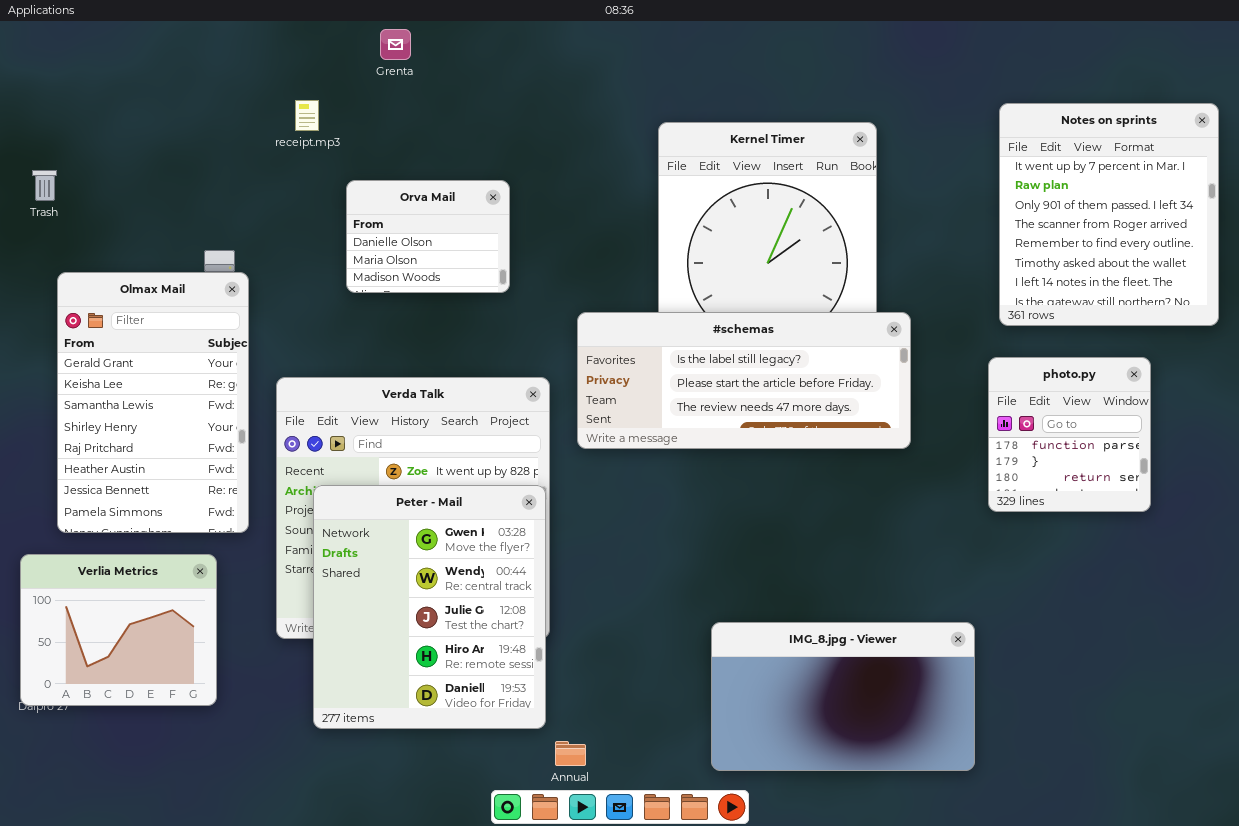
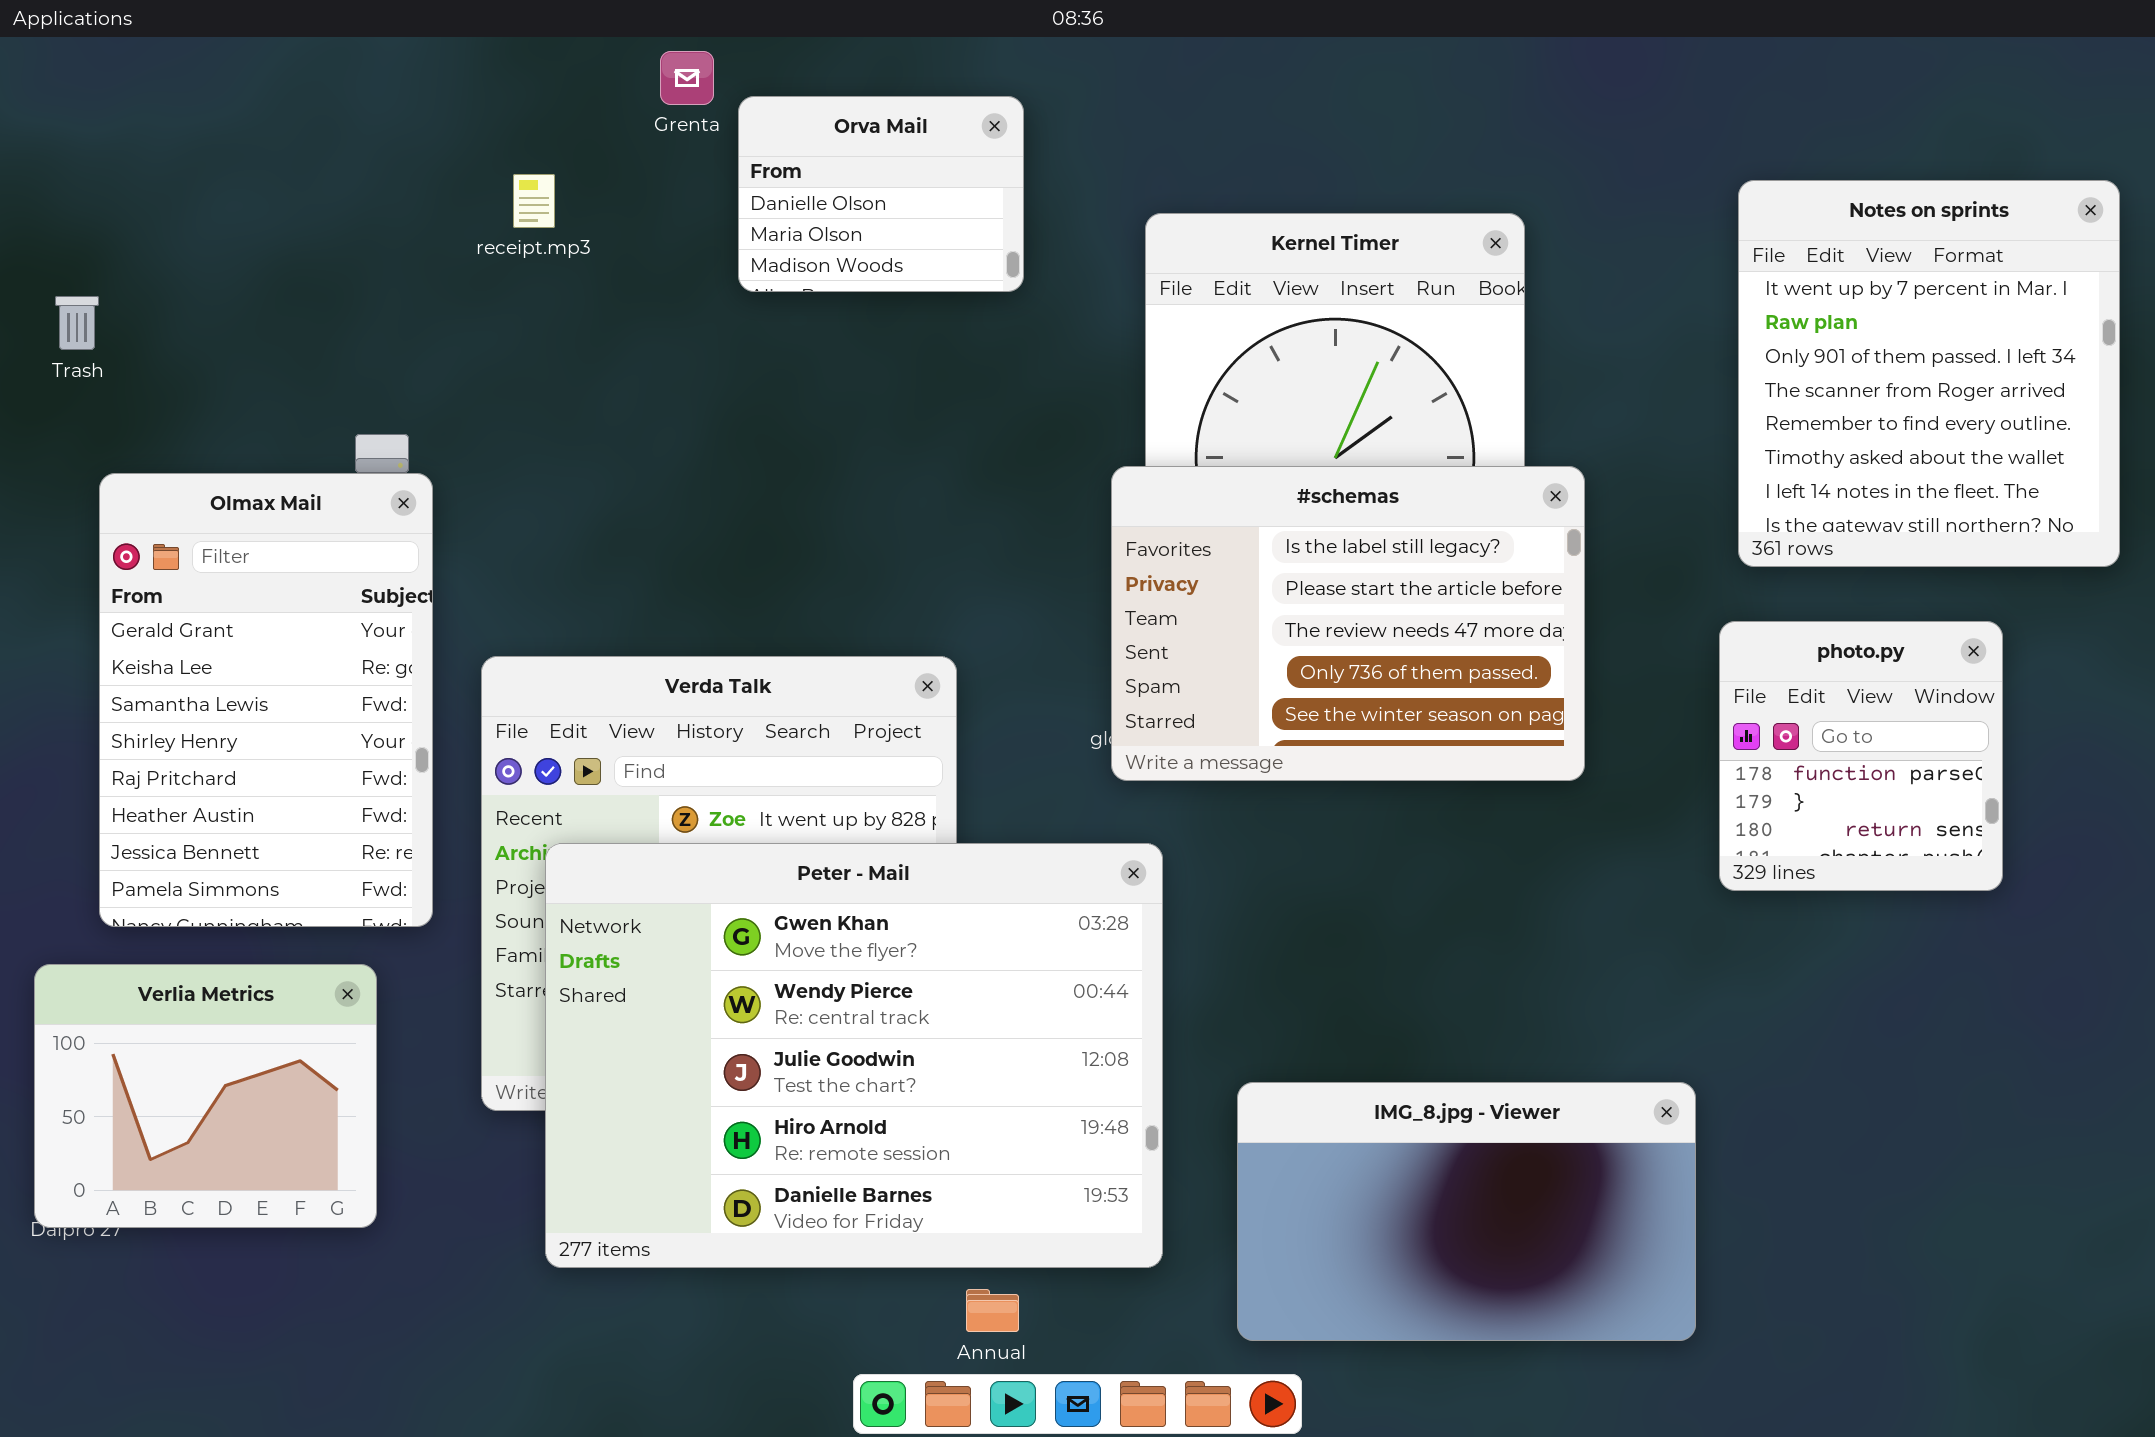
Orva Mail: [346,180,510,293] -> [738,96,1024,292], moved
#schemas: [577,312,911,449] -> [1111,466,1585,781], resized
Peter - Mail: [313,485,546,729] -> [545,843,1163,1268], resized

